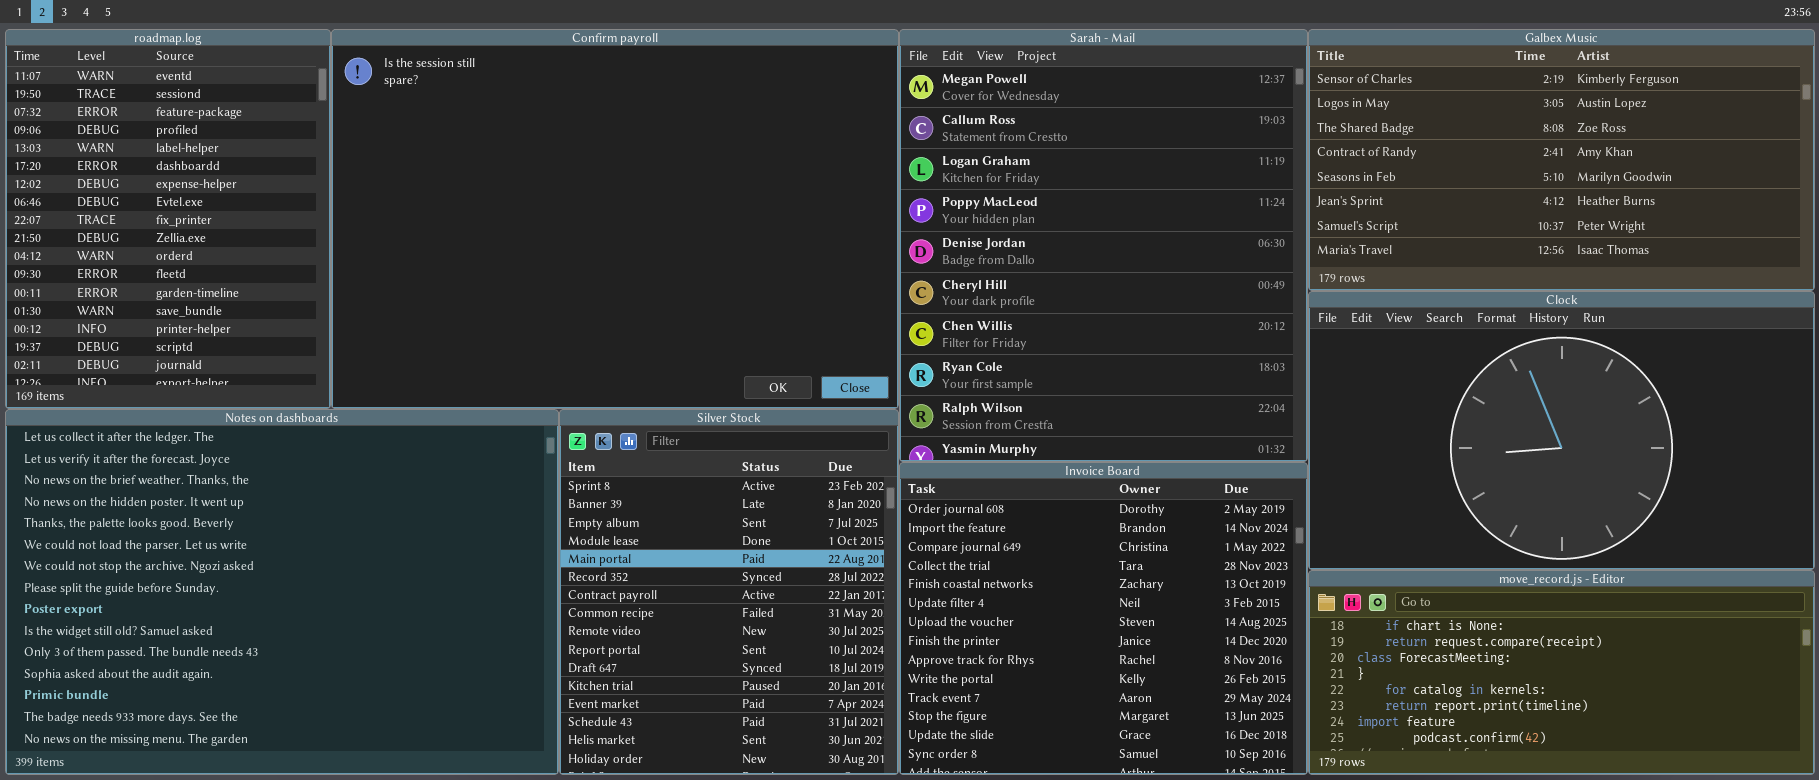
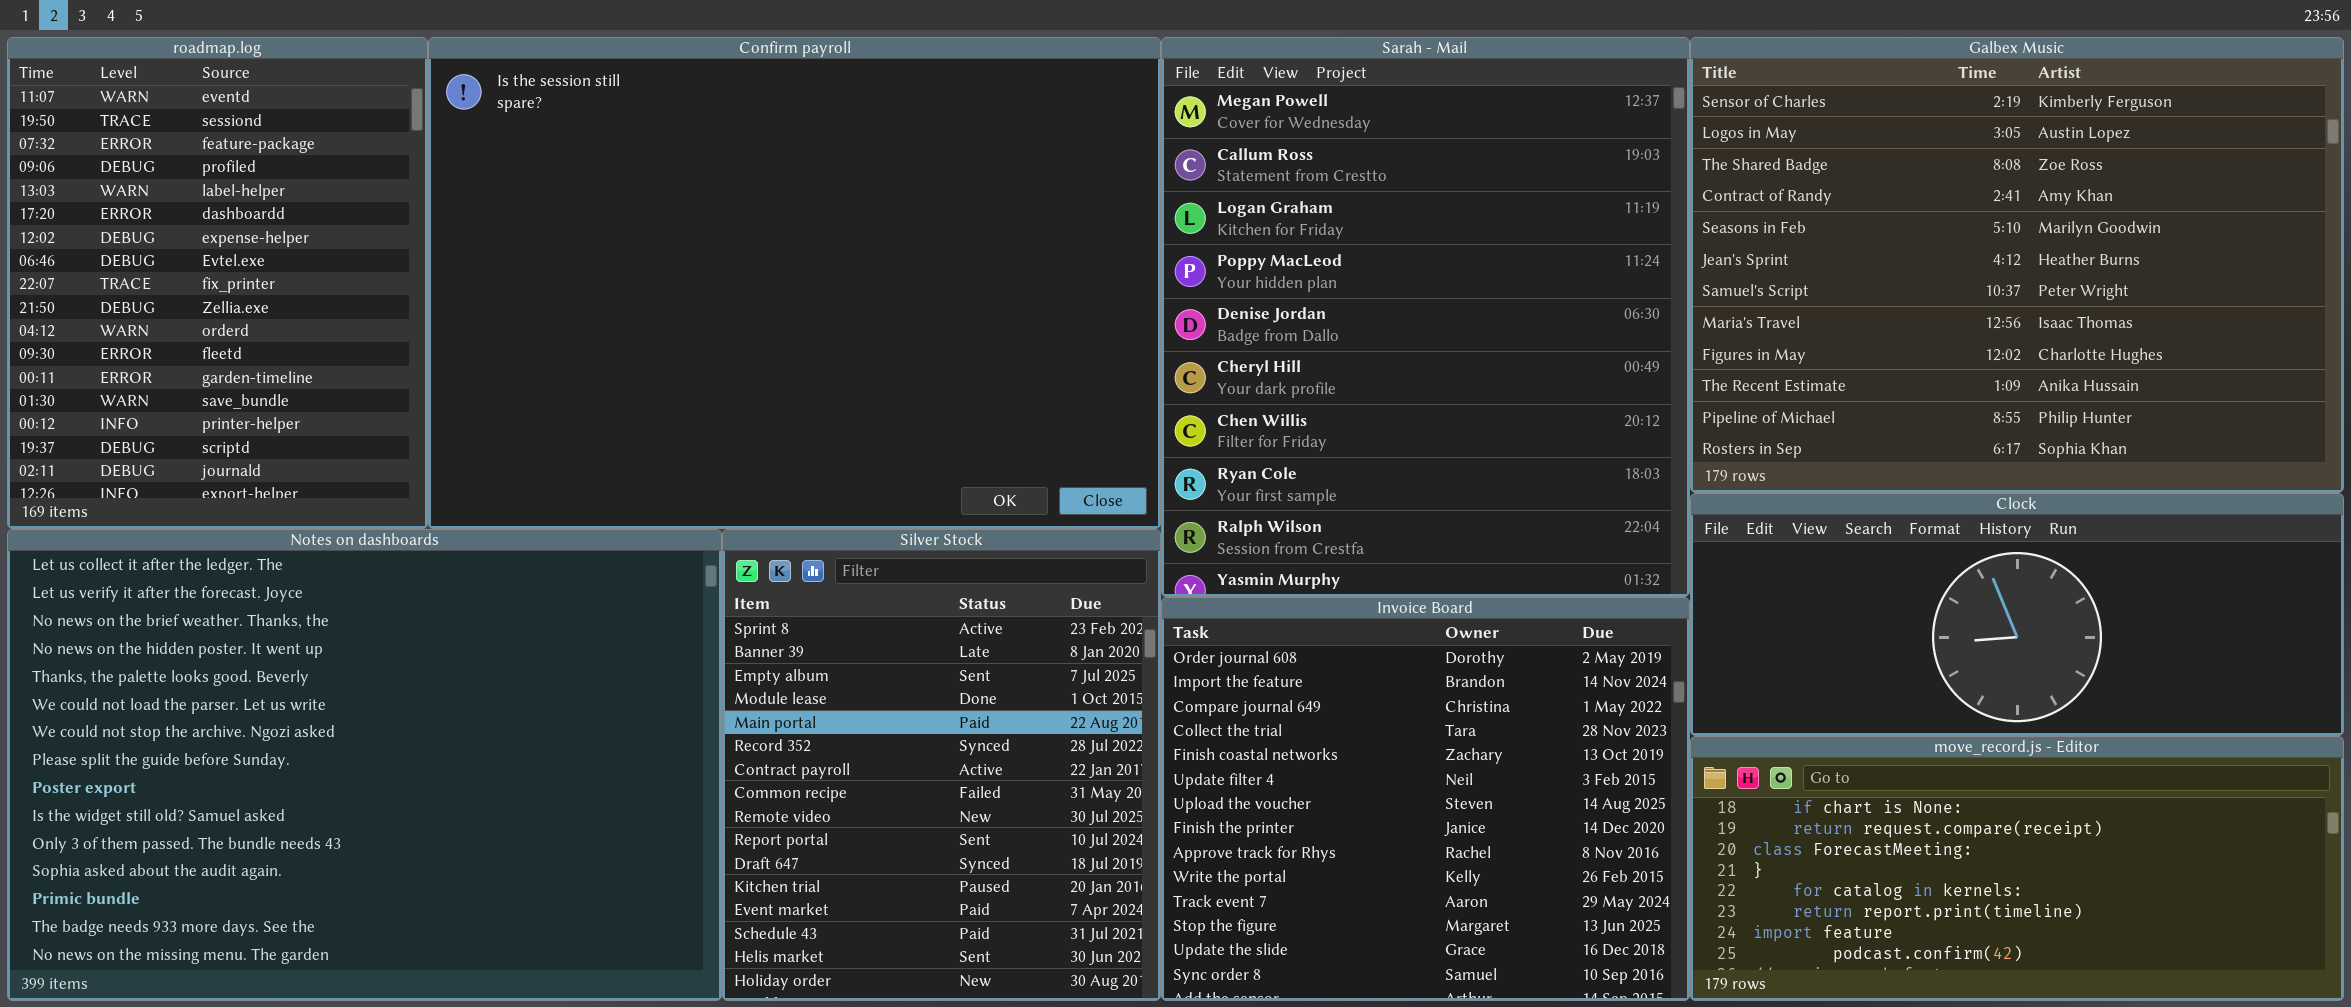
Galbex Music: [1308,29,1815,291] -> [1690,37,2344,493], resized
Clock: [1308,291,1815,570] -> [1690,493,2344,736], resized

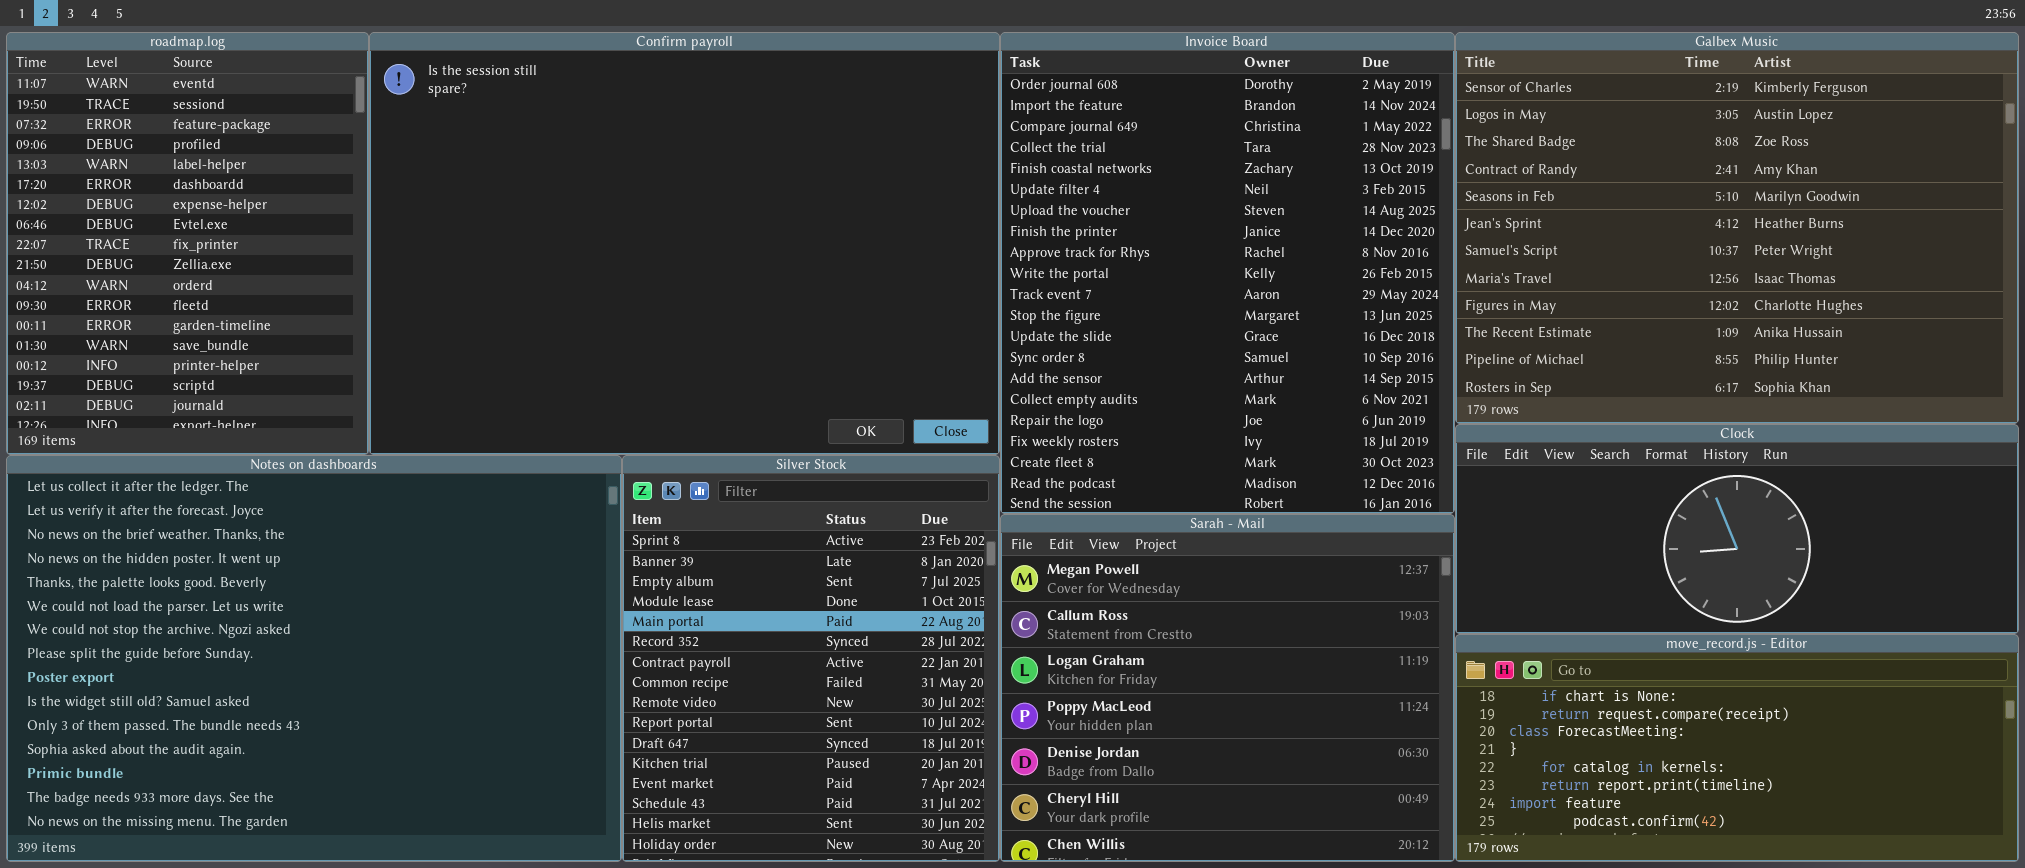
Sarah - Mail: [1161,37,1690,597] -> [1000,514,1455,862], moved, resized
Invoice Board: [1161,597,1690,1001] -> [1000,32,1455,514], moved, resized

